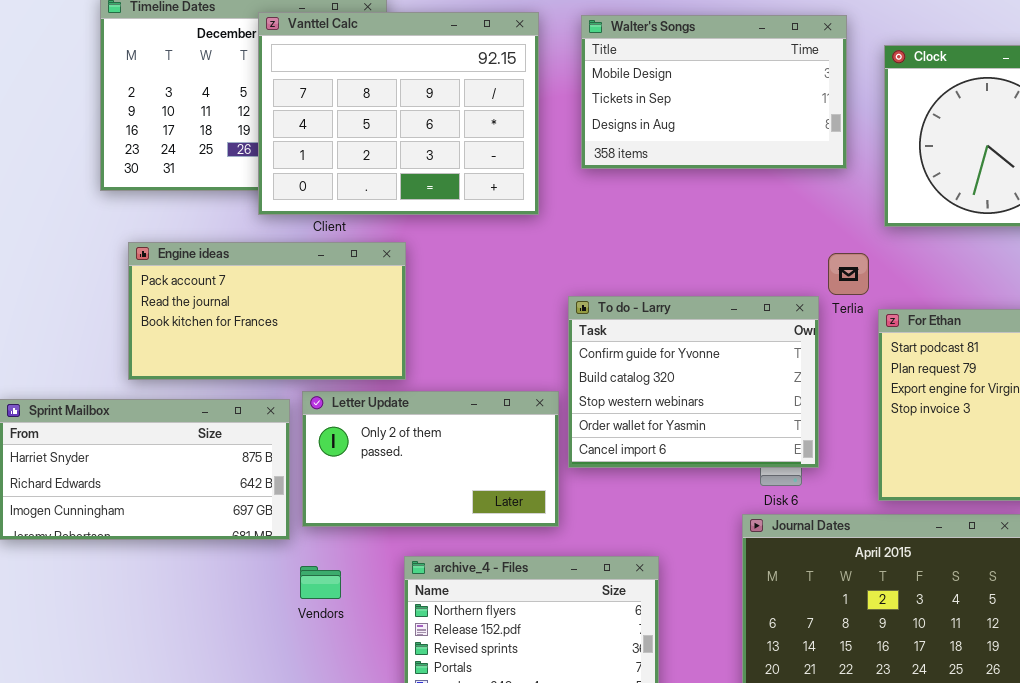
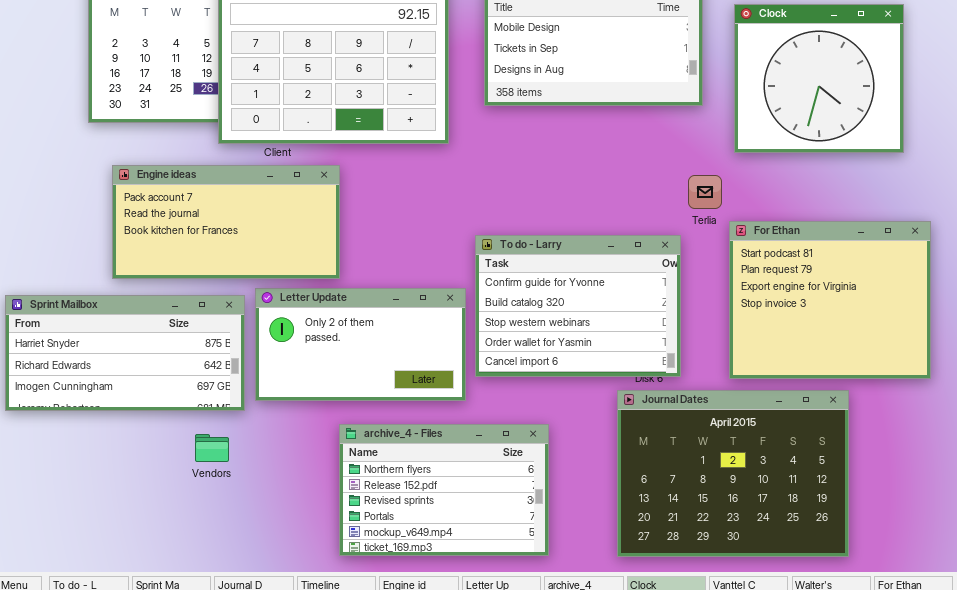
To do - Larry: [568,296,819,468] -> [475,235,681,377], moved
Vendors: [300,566,341,599] -> [195,434,229,462], moved

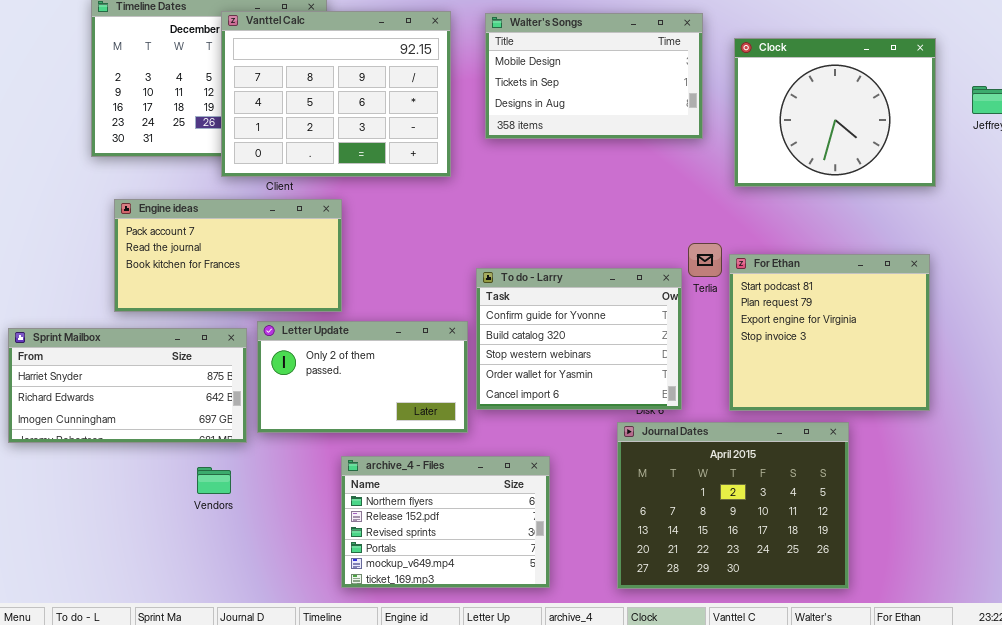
Clock: [734,4,904,153] -> [734,38,936,187], resized
Terlia: [688,175,722,209] -> [688,243,722,277], moved

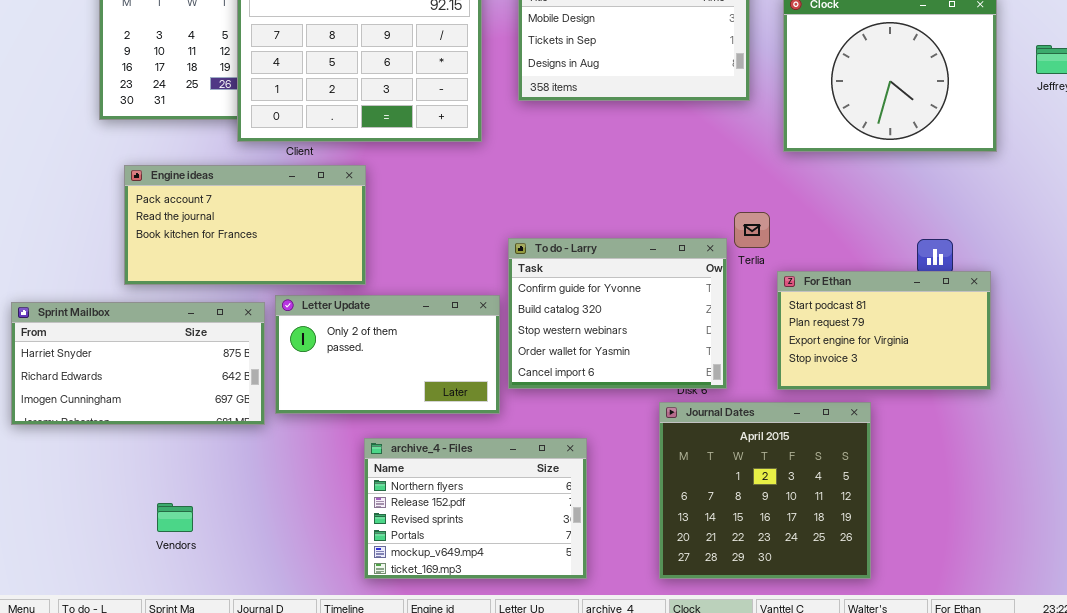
For Ethan: [729,254,930,411] -> [777,271,991,390], resized
Journal Dates: [617,422,849,589] -> [659,402,871,579], resized
Vendors: [197,467,231,494] -> [157,503,193,532], moved

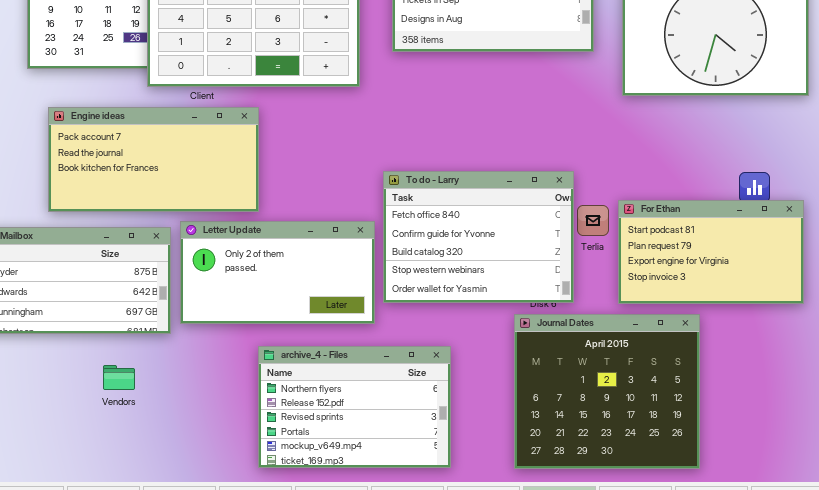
Terlia: [734,212,770,248] -> [577,205,609,236], moved
To do - Larry: [508,238,727,389] -> [383,171,574,303], scrolled up 1 row
Vendors: [157,503,193,532] -> [103,365,135,390], moved

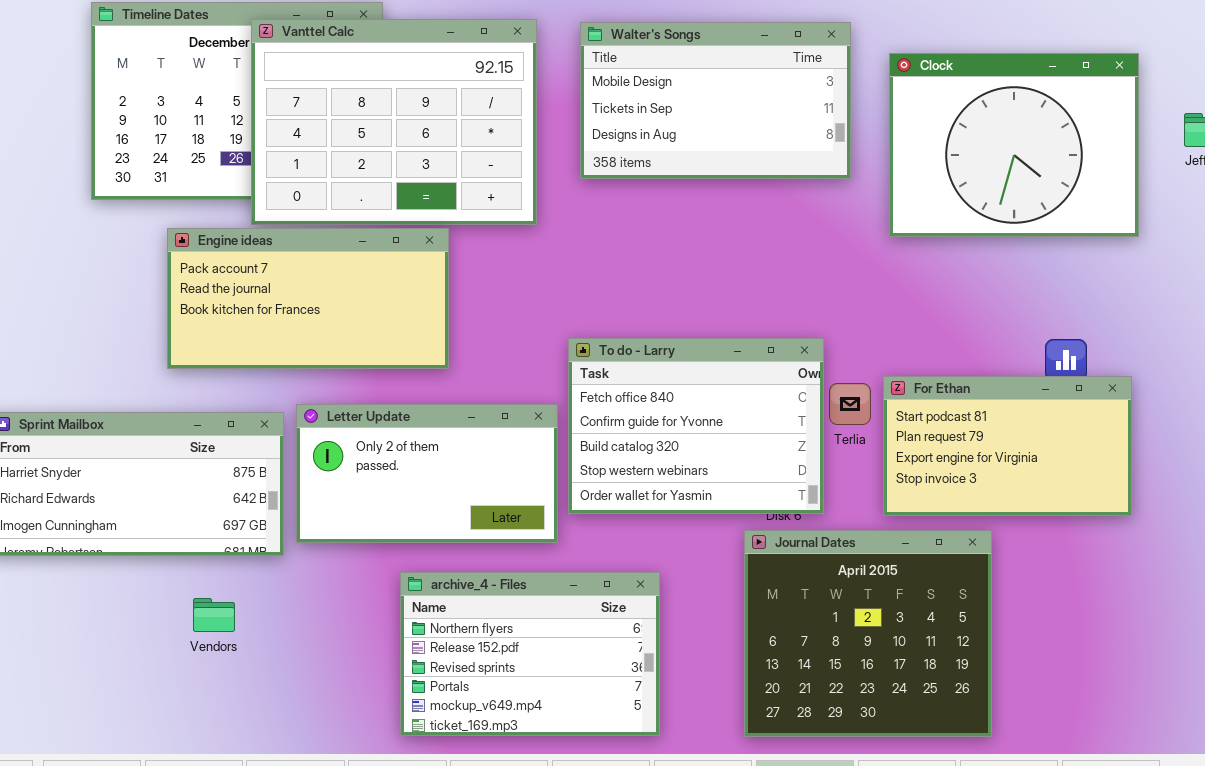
Engine ideas: [48,107,259,212] -> [167,228,449,369], moved

